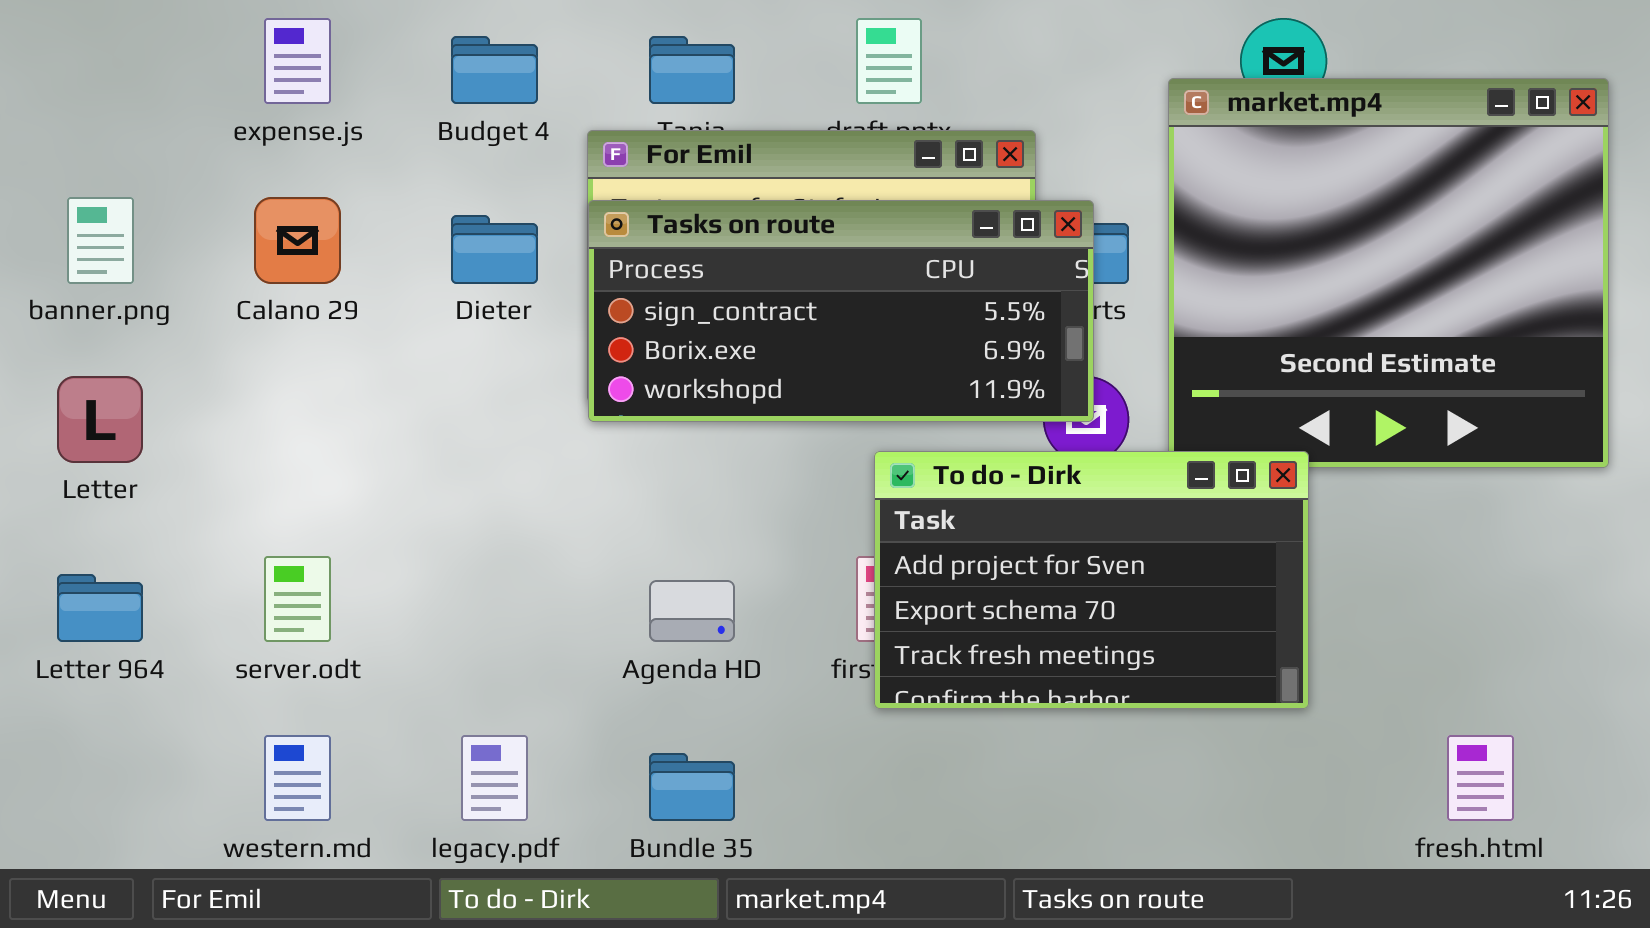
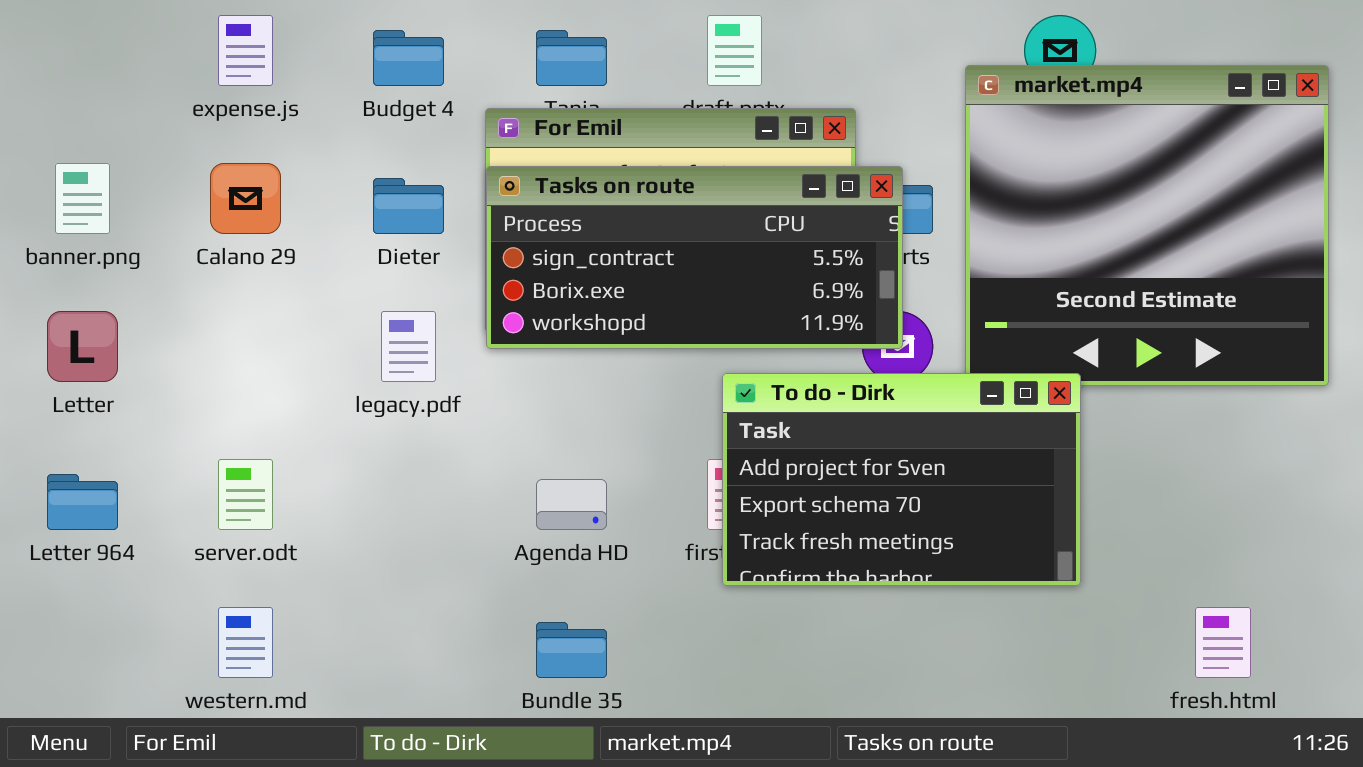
legacy.pdf: [461,735,528,821] -> [381,311,436,382], moved

